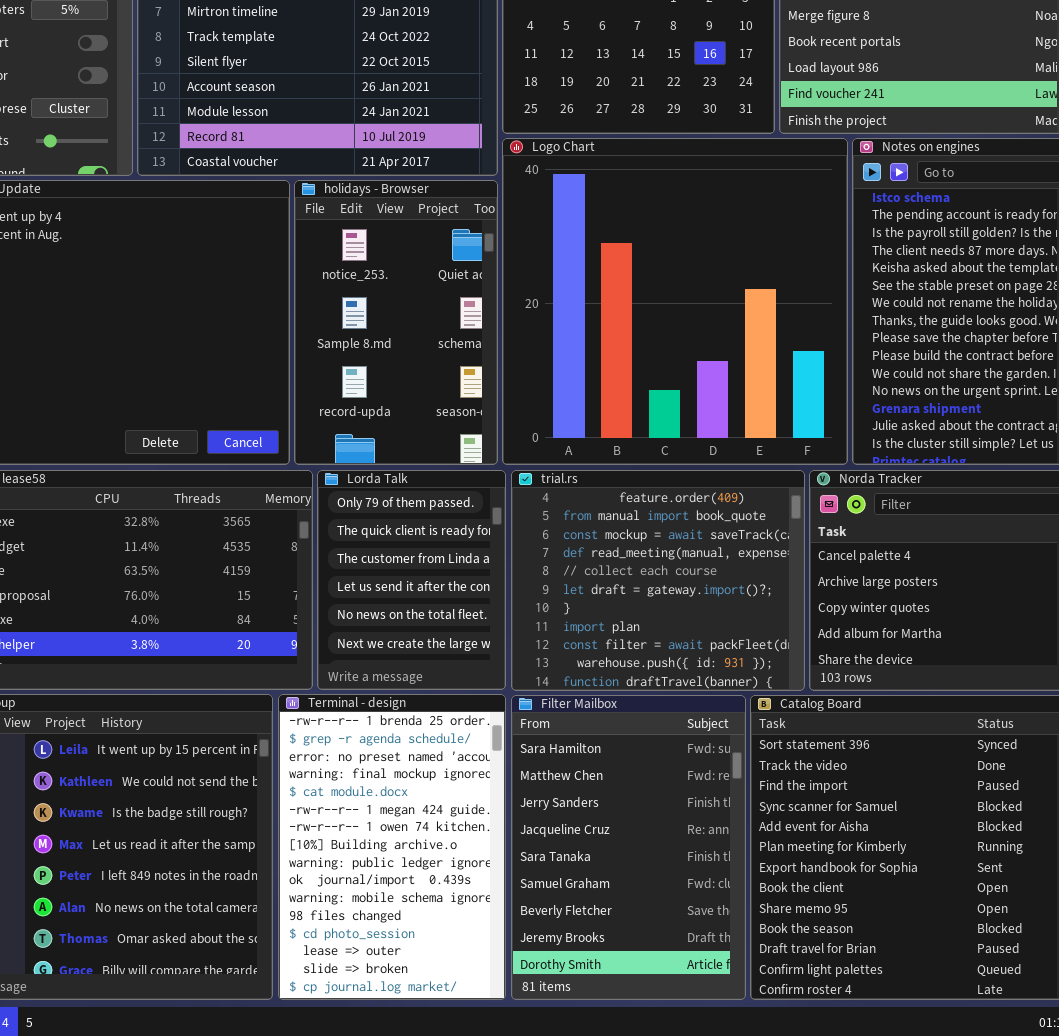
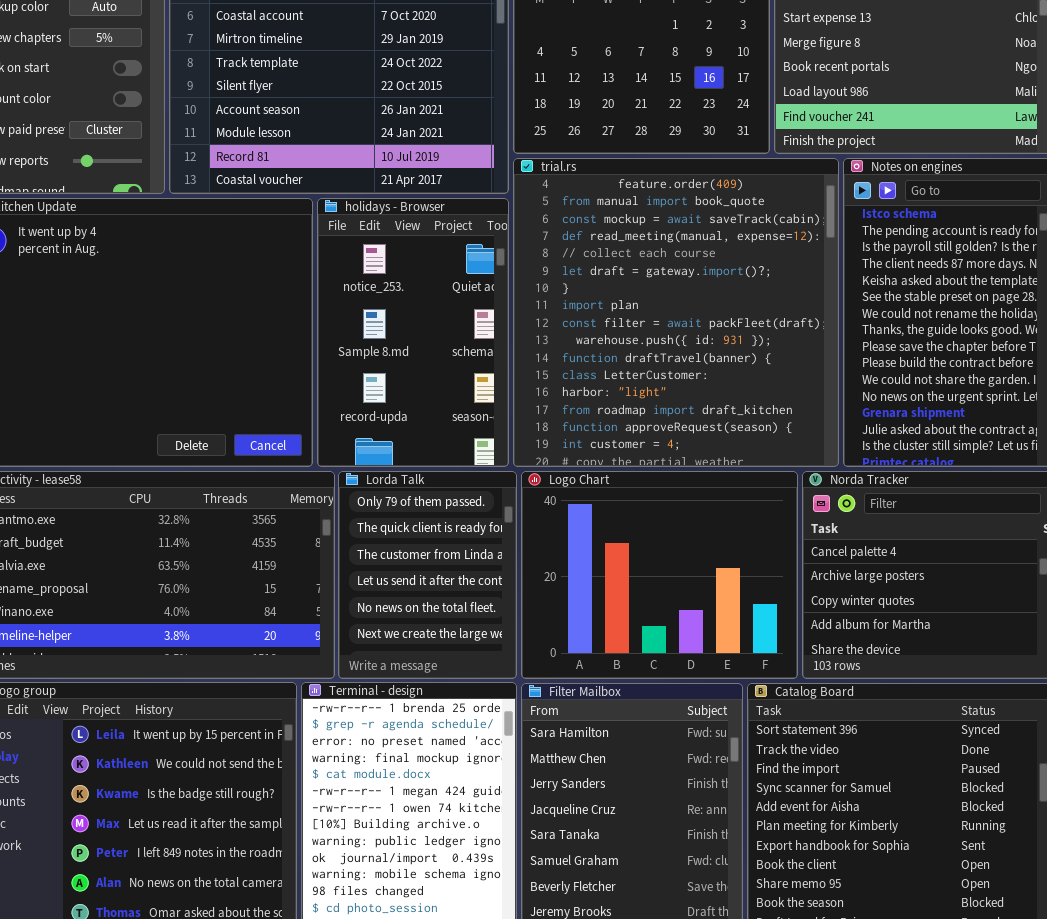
Logo Chart: [502,138,848,465] -> [521,471,798,679], moved, resized
trial.rs: [511,470,805,691] -> [513,158,839,467], moved, resized

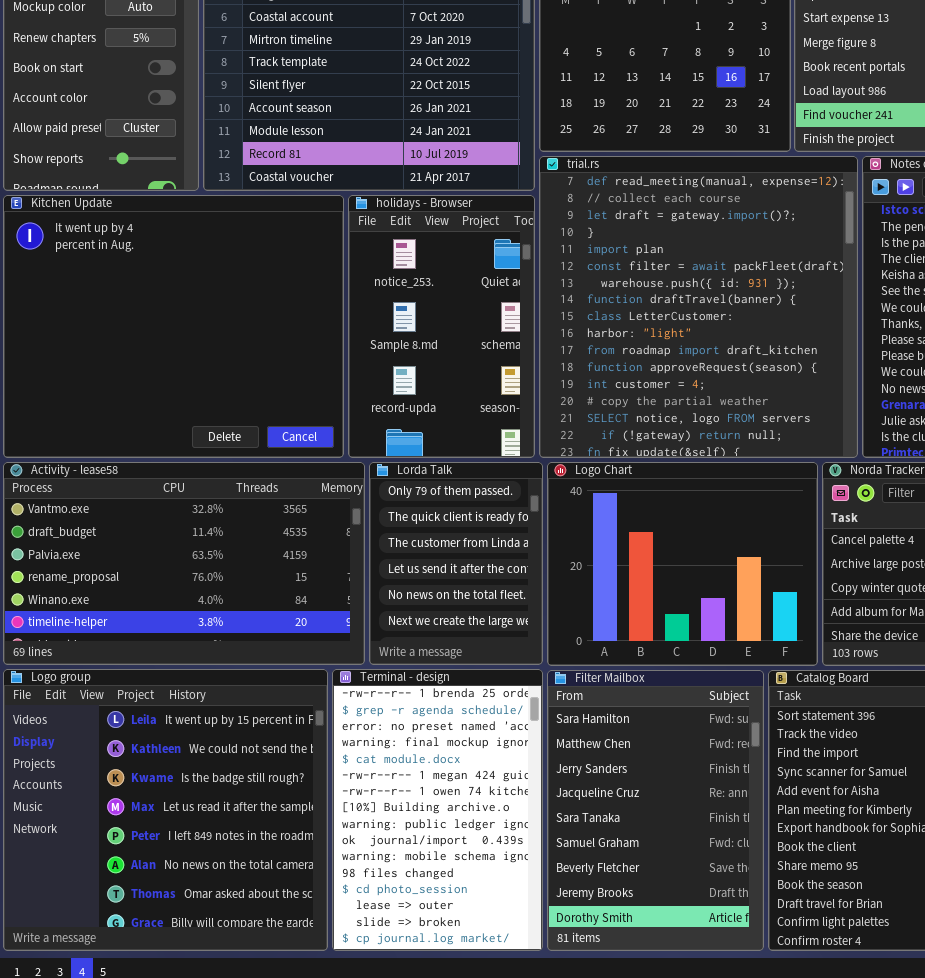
trial.rs: [513,158,839,467] -> [539,156,858,458], scrolled down 3 rows

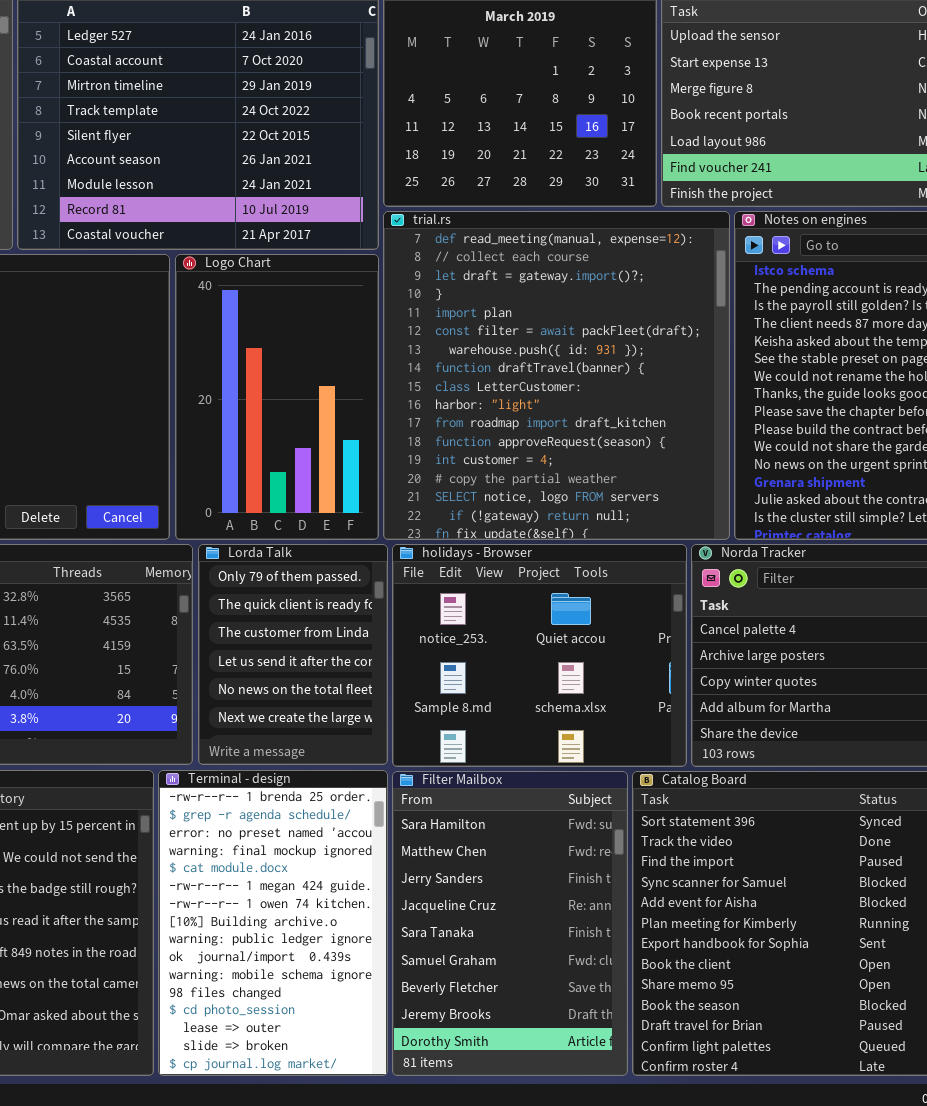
holidays - Browser: [348,195,535,458] -> [392,544,687,767], moved, resized
Logo Chart: [547,462,818,666] -> [175,254,379,540], moved, resized

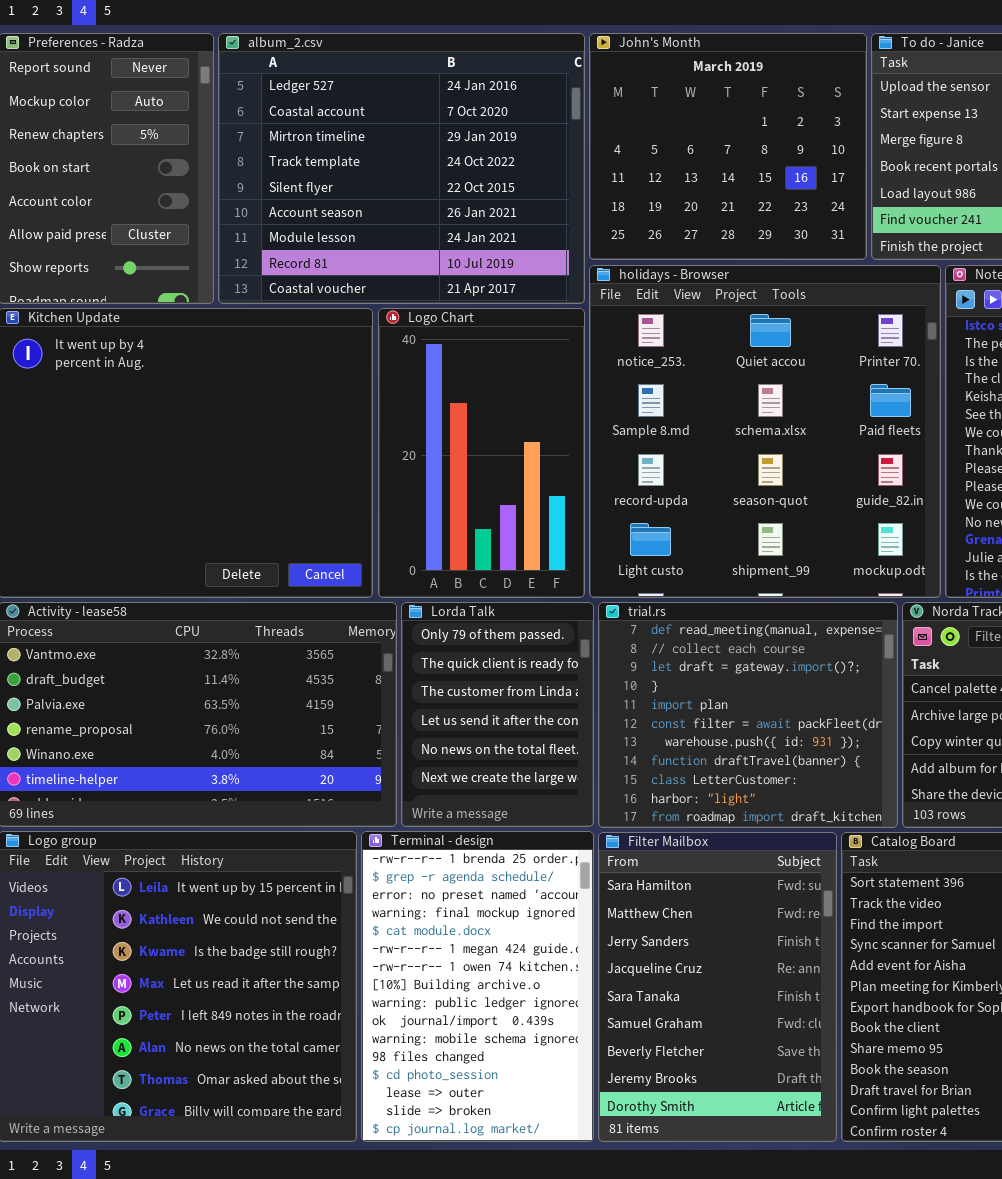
trial.rs: [383,211,730,540] -> [598,602,898,828], moved, resized
holidays - Browser: [392,544,687,767] -> [589,265,941,598], moved, resized

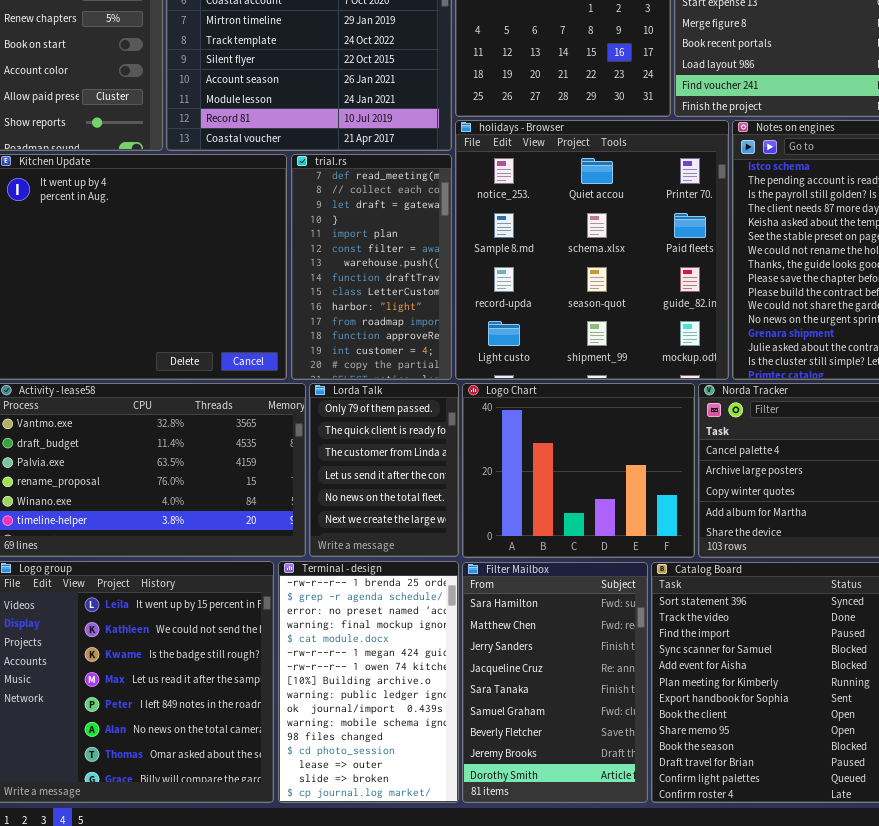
Logo Chart: [378,308,585,598] -> [462,383,695,558], moved, resized
trial.rs: [598,602,898,828] -> [291,154,452,380], moved, resized

